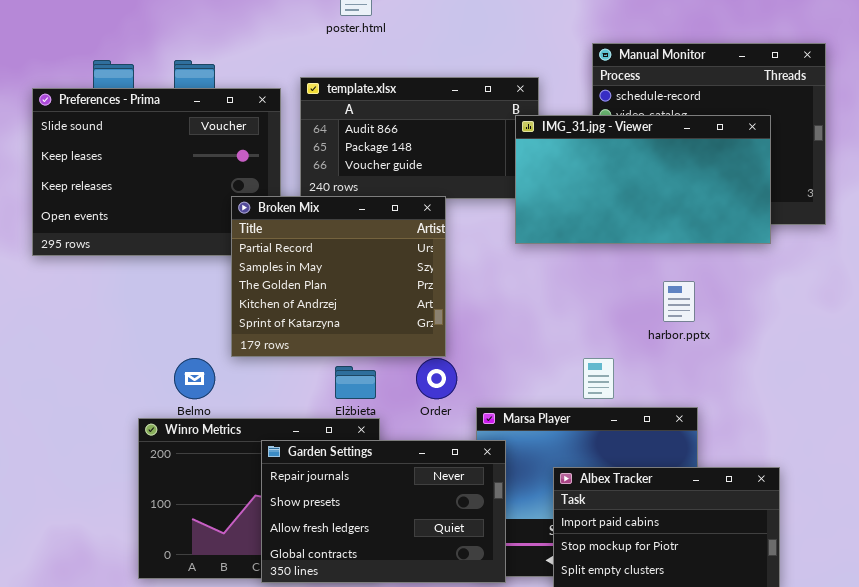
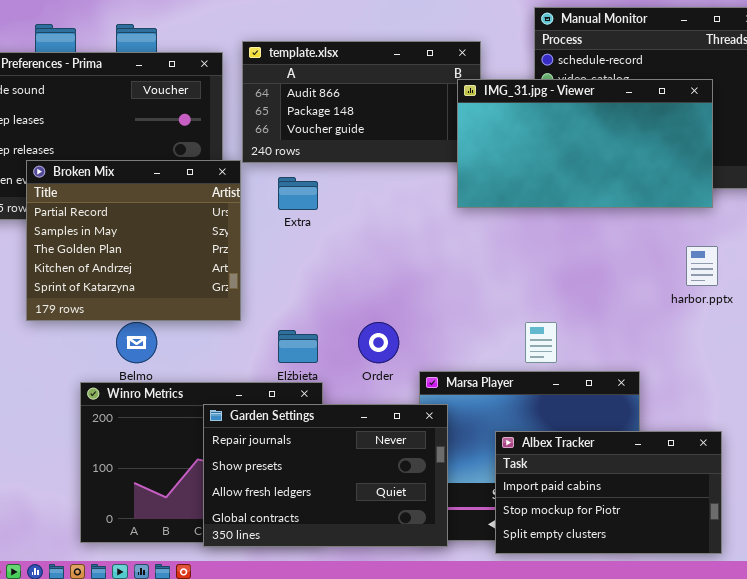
Broken Mix: [231,196,446,357] -> [26,160,241,321], moved
harbor.pptx: [663,281,695,322] -> [686,246,718,286], moved

